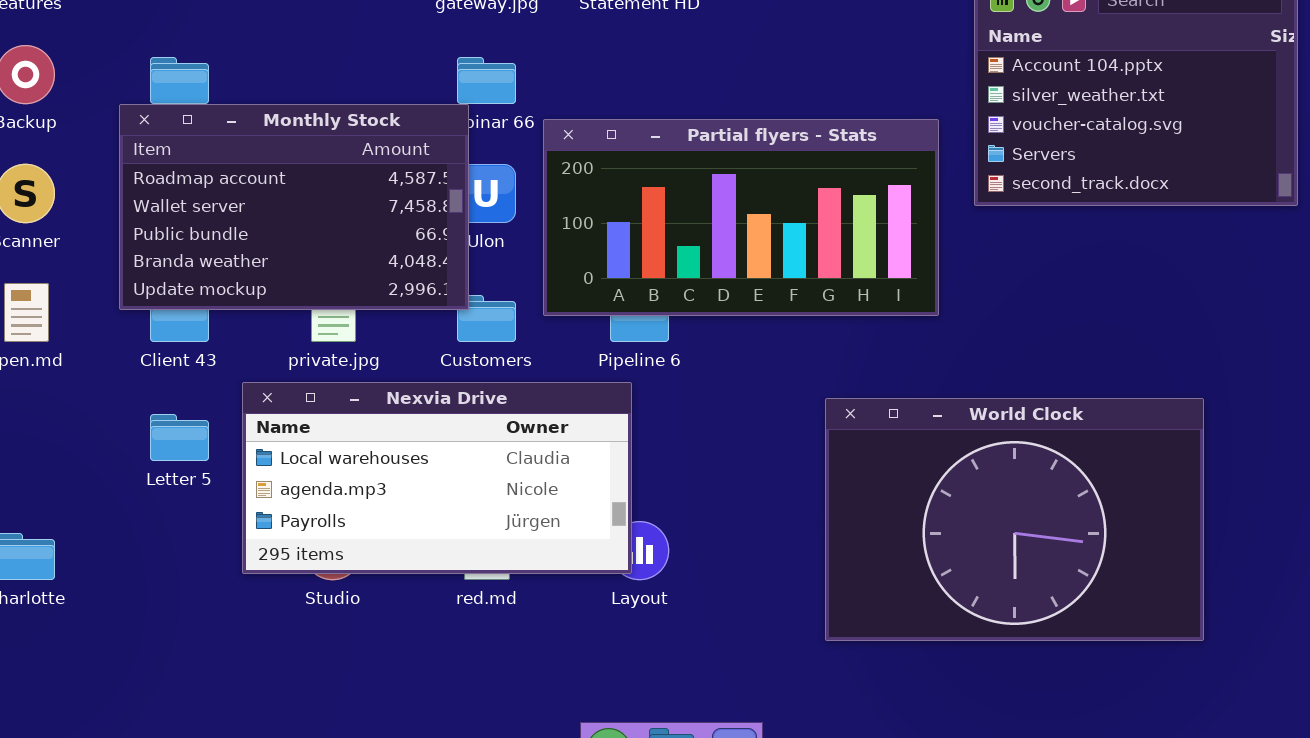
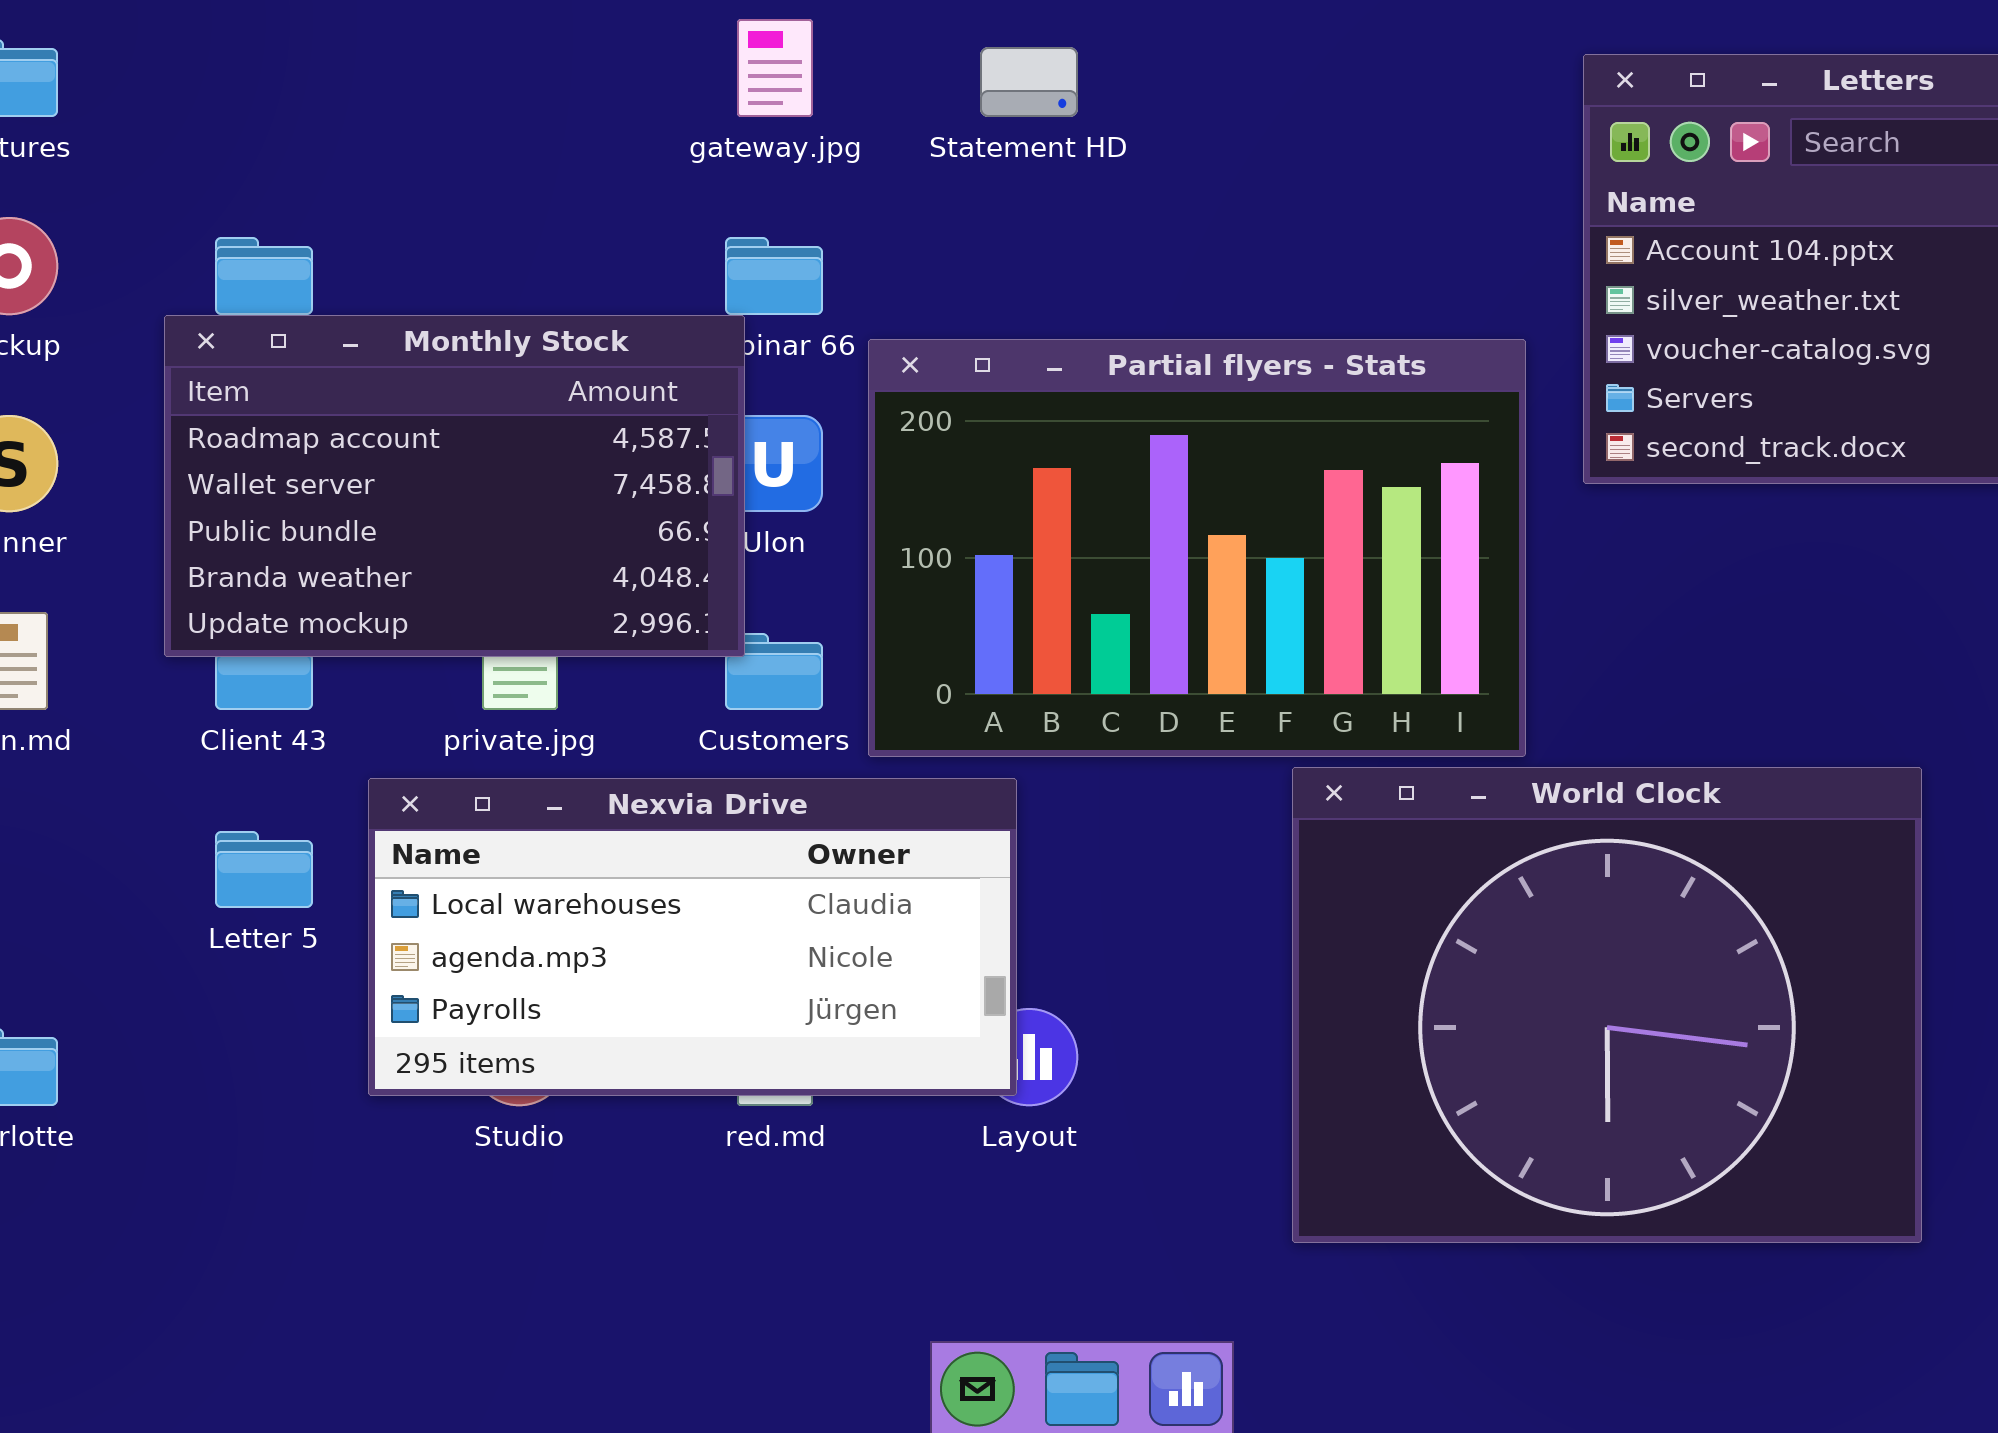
Partial flyers - Stats: [543,119,939,316] -> [868,339,1526,757], resized
World Clock: [825,398,1204,641] -> [1292,767,1922,1243], moved, resized

